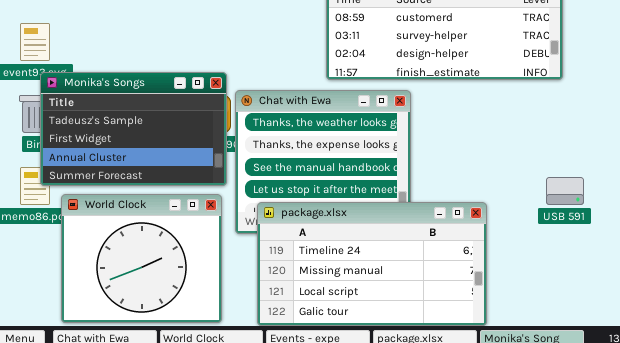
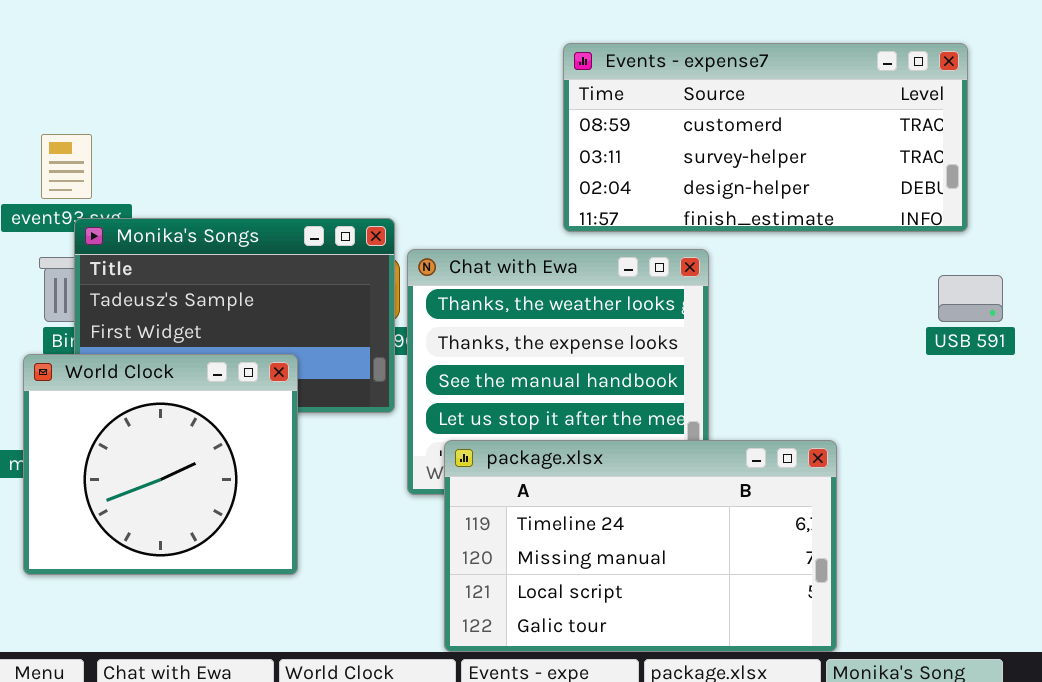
USB 591: [546,177,584,205] -> [938,275,1003,322], moved
World Clock: [61,194,222,323] -> [23,354,298,575], moved

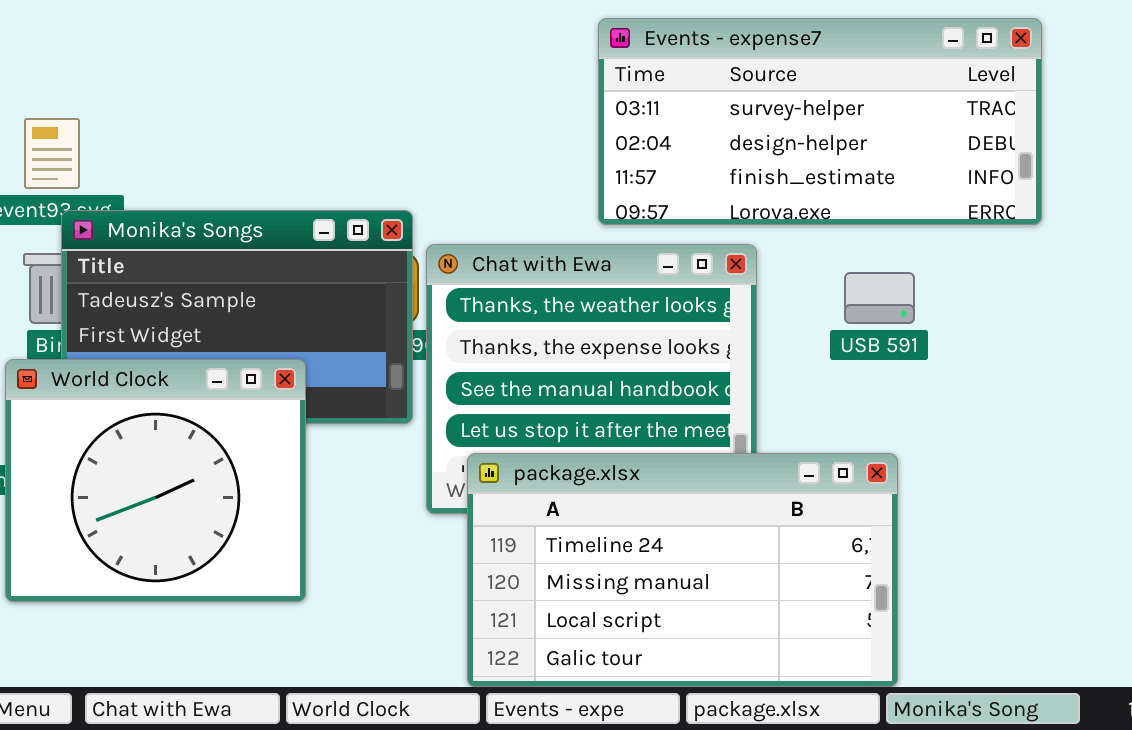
Events - expense7: [563,43,968,232] -> [598,18,1042,225], scrolled down 1 row
USB 591: [938,275,1003,322] -> [844,272,915,324], moved

